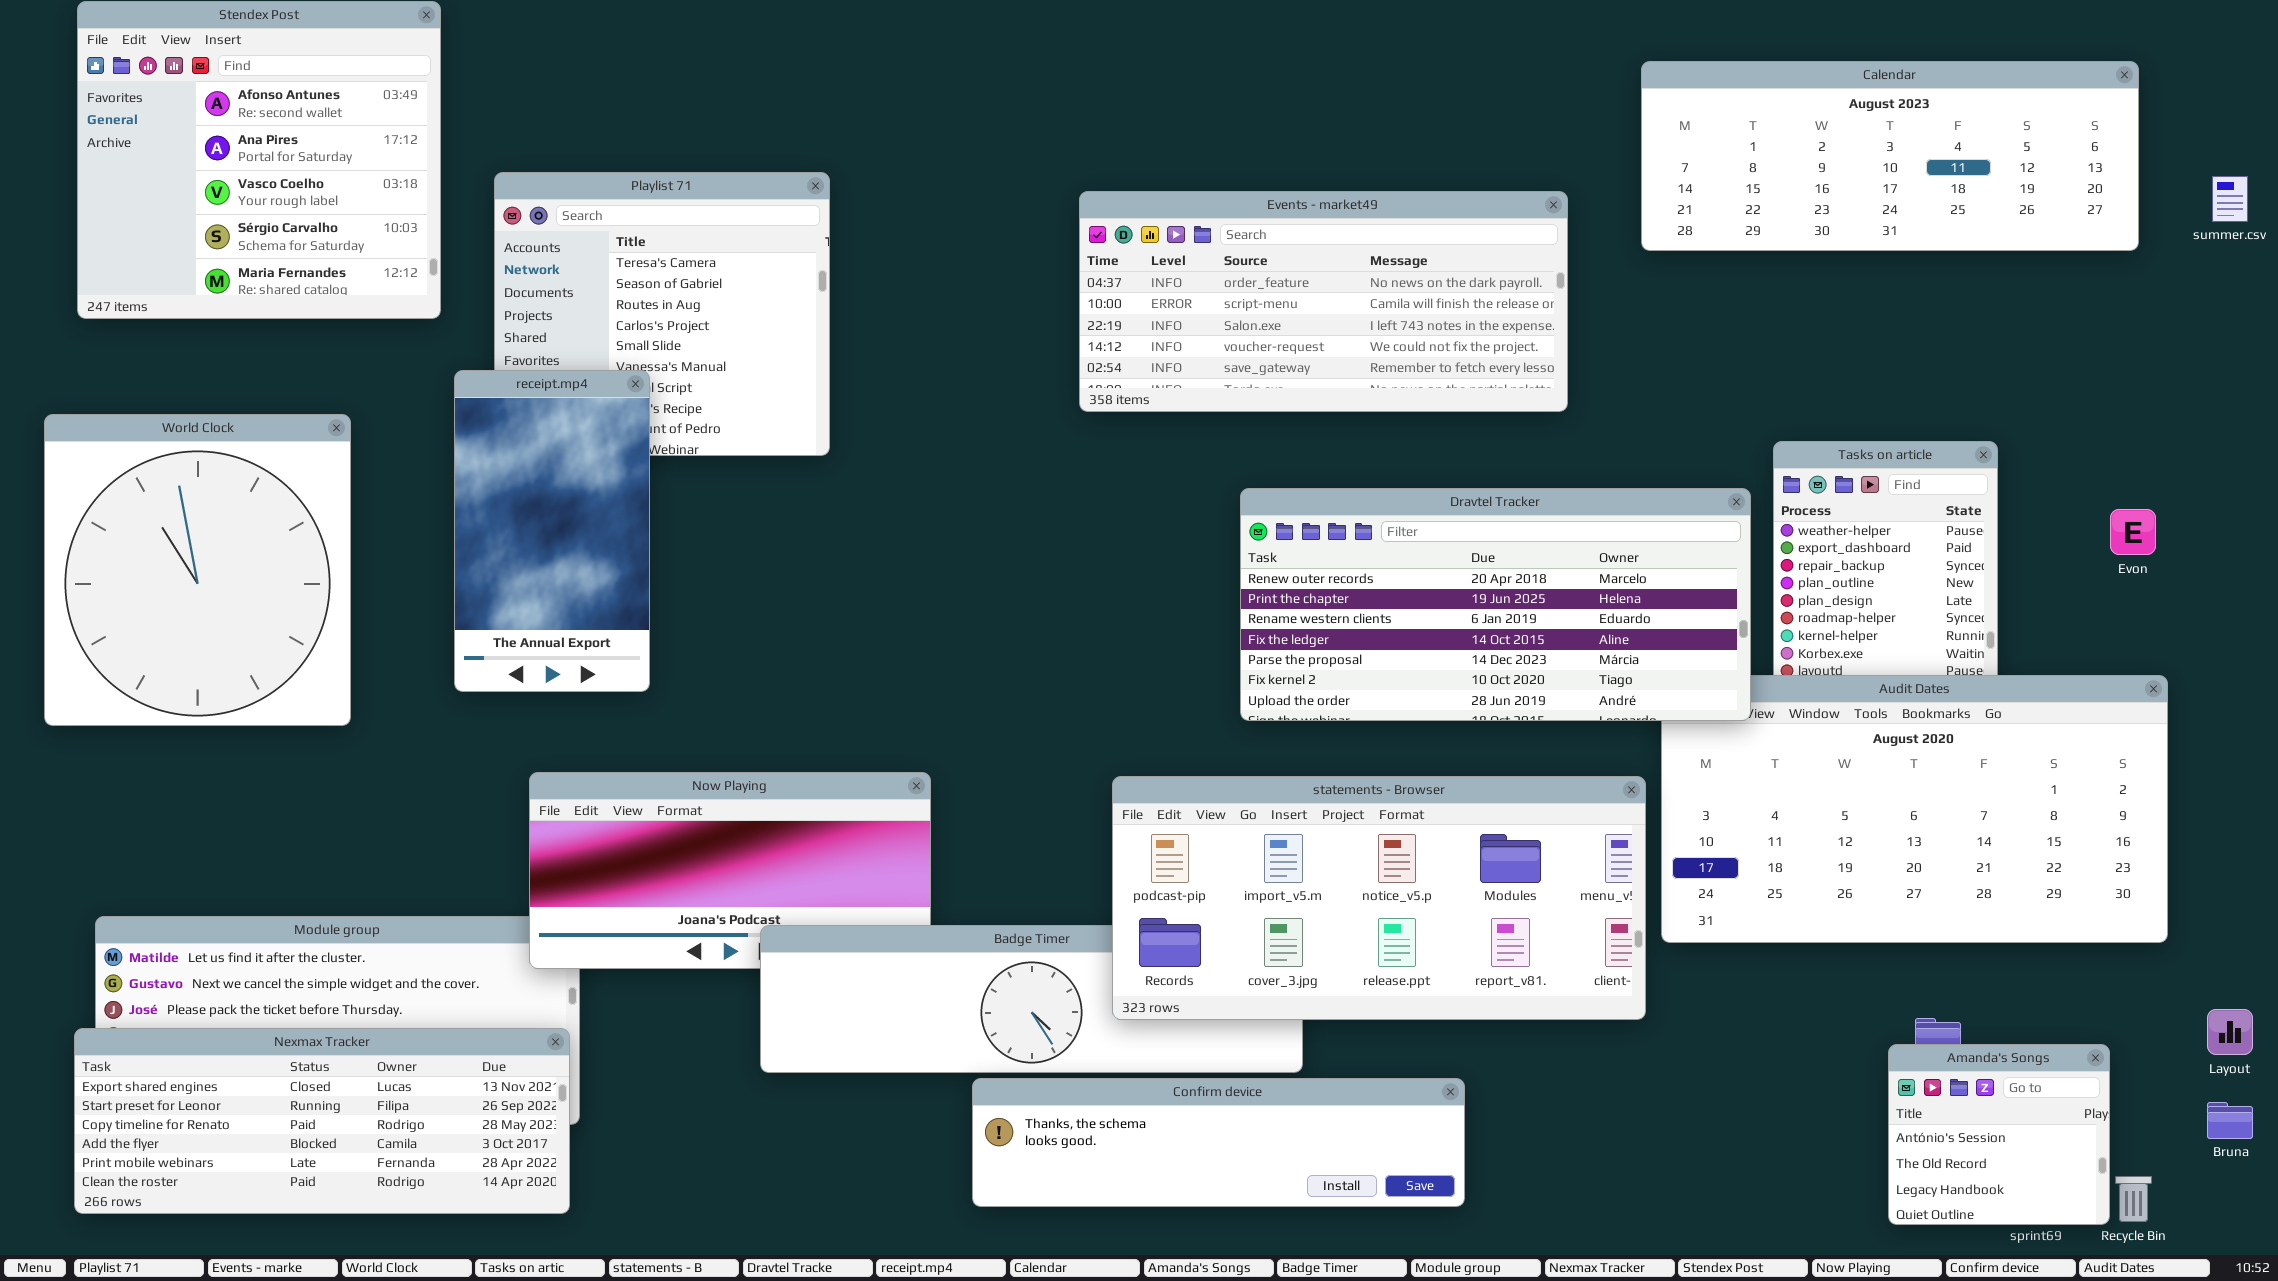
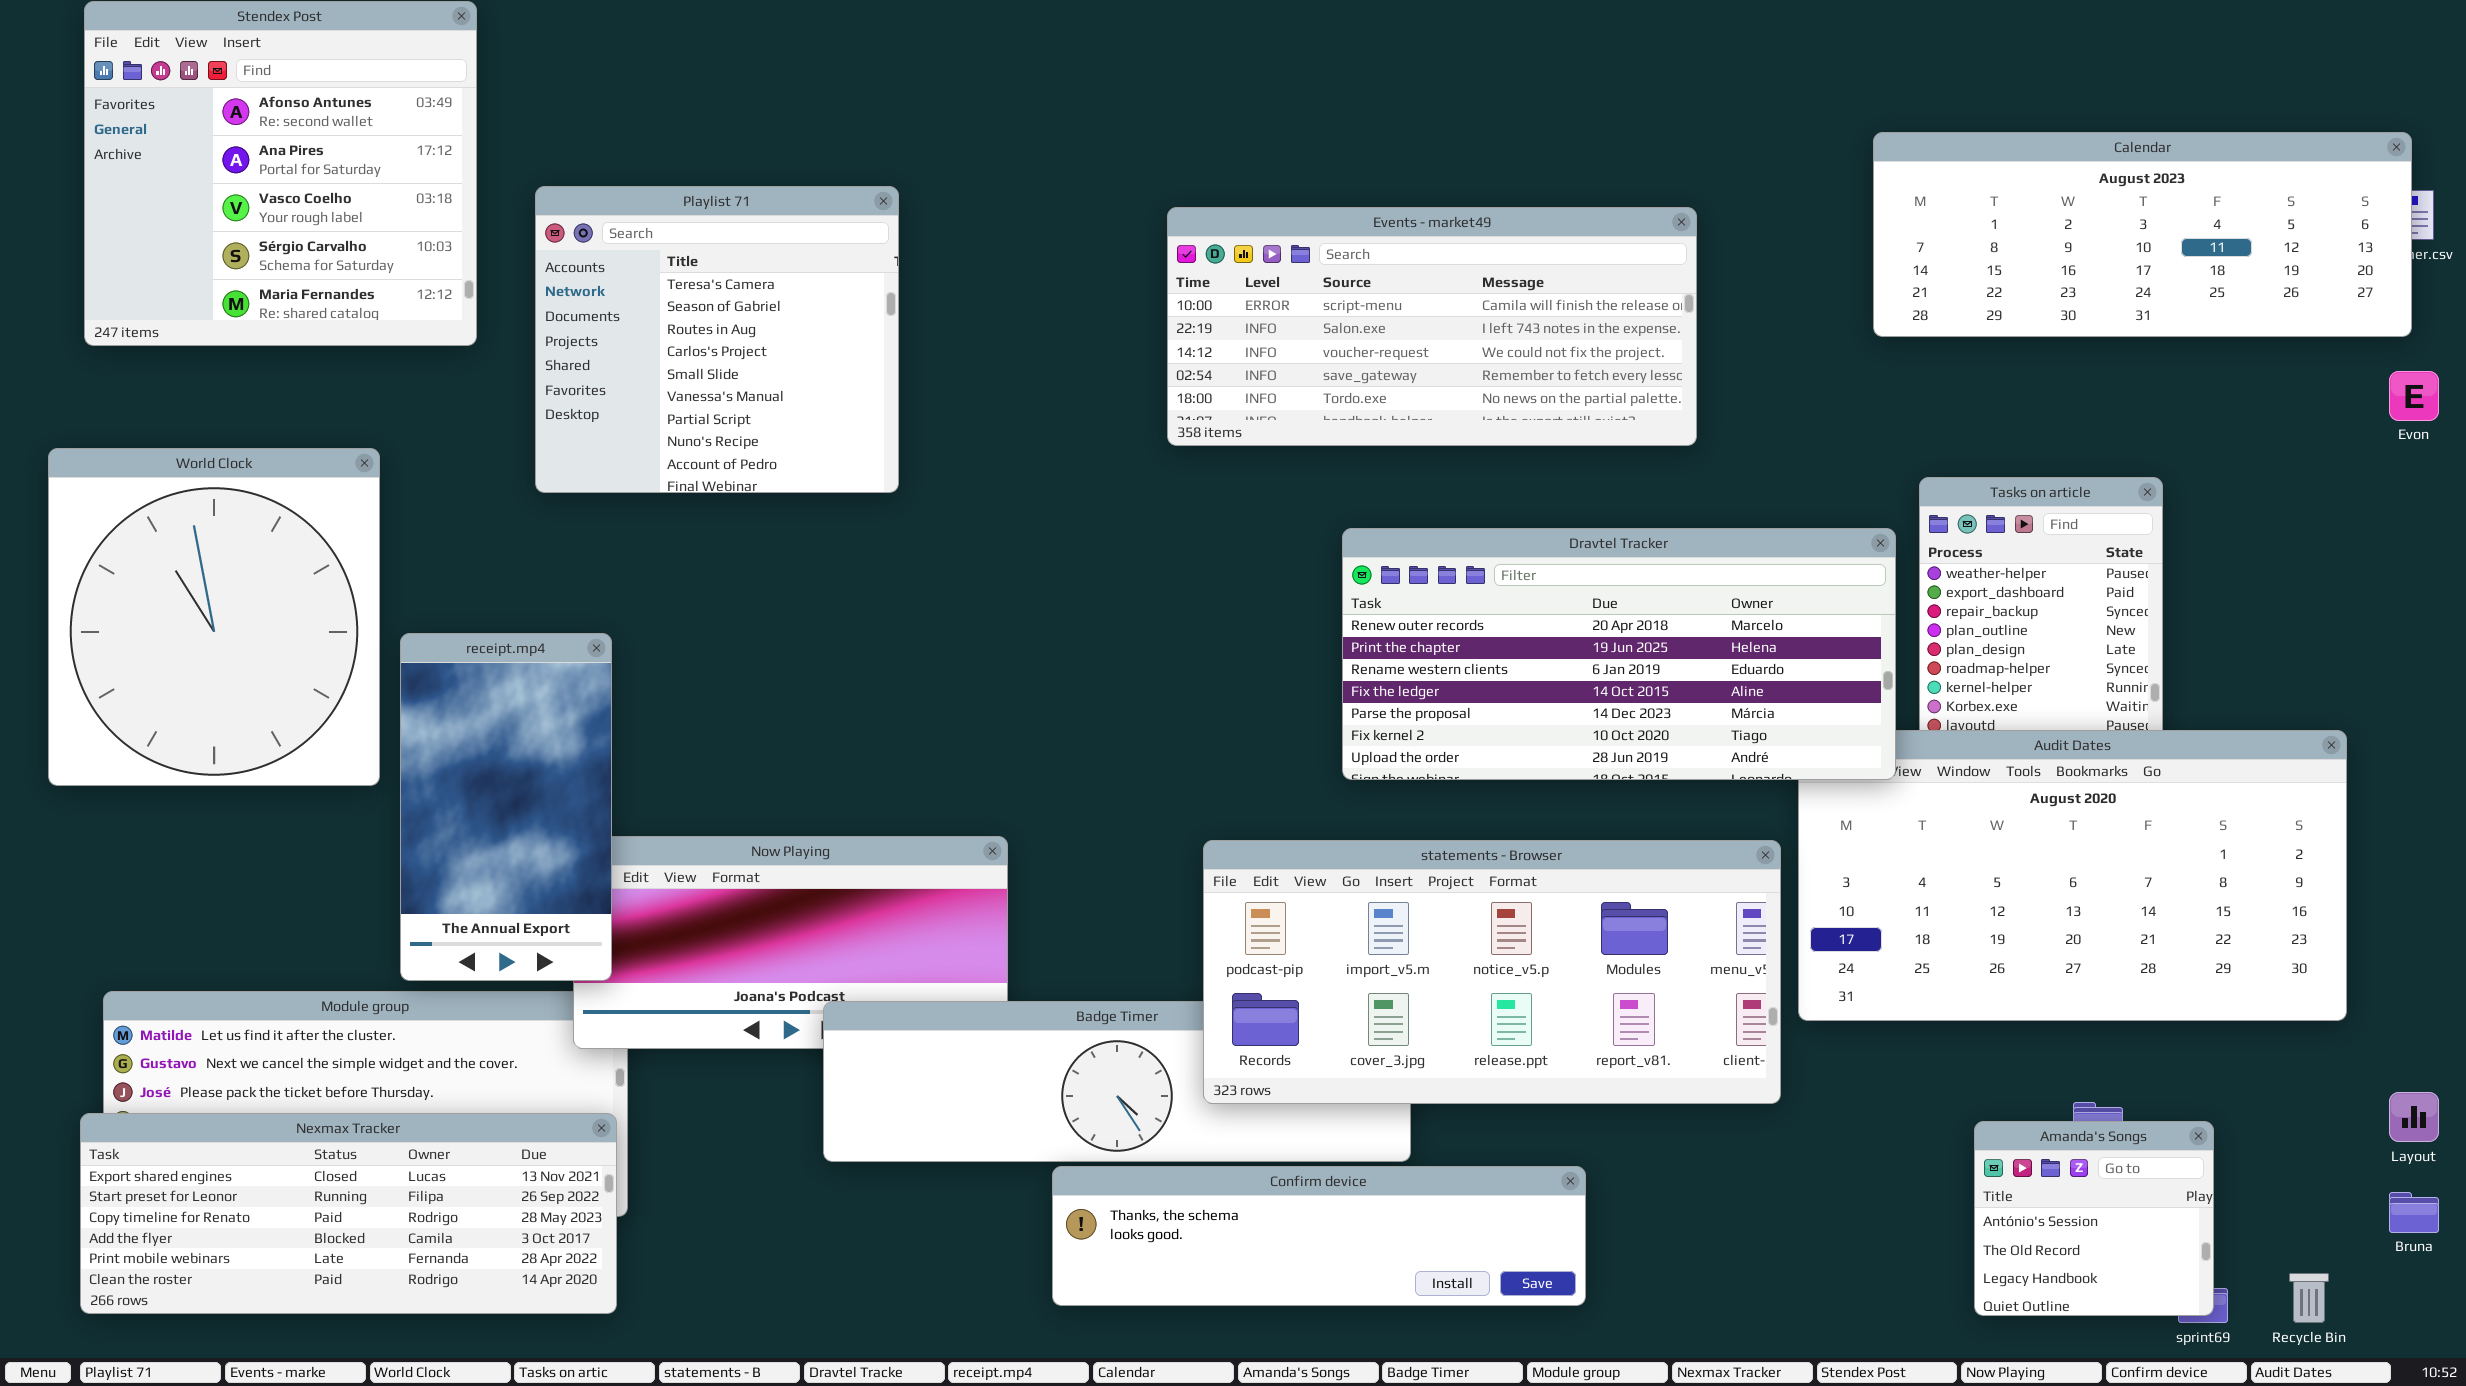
Calendar: [1641,61,2139,251] -> [1873,132,2412,337], moved
Events - market49: [1079,191,1568,412] -> [1167,207,1697,446], scrolled down 1 row
receipt.mp4: [454,370,650,692] -> [400,633,612,981], moved
Evon: [2110,509,2156,555] -> [2389,371,2439,421], moved
Amanda's Songs: [1888,1044,2110,1225] -> [1974,1121,2214,1316], moved

